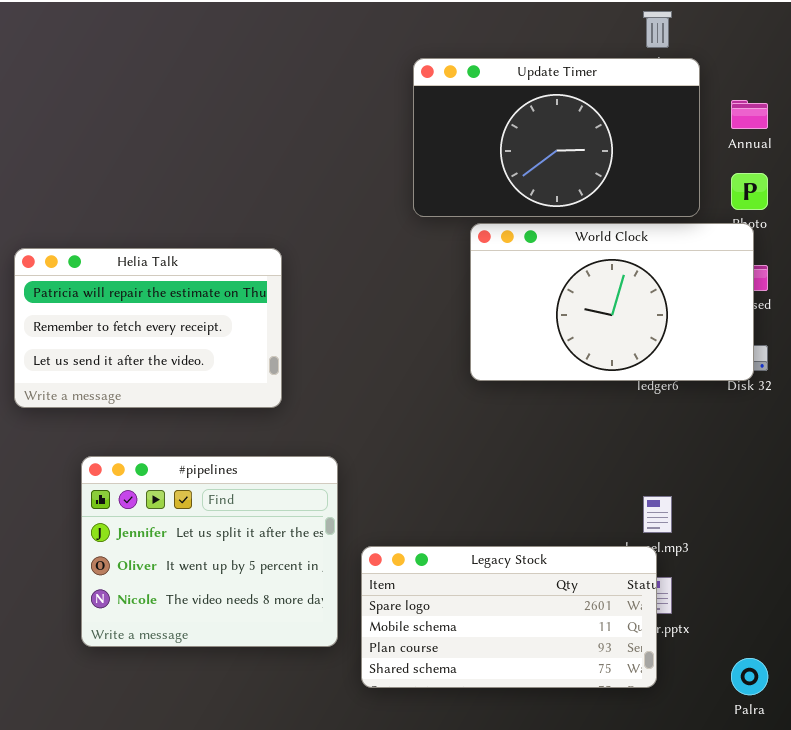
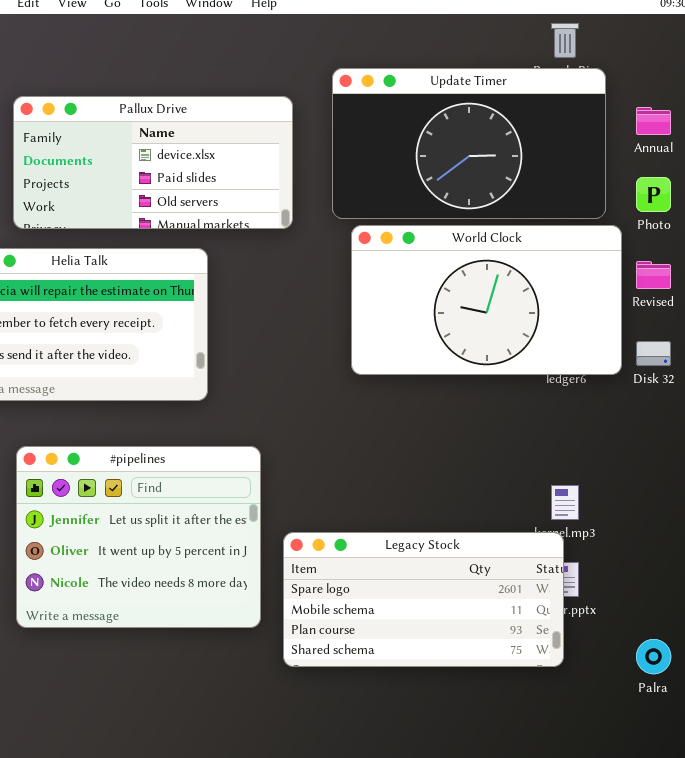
Pallux Drive: none -> [13,96,293,229], opened
World Clock: [470,223,754,381] -> [351,225,622,375], moved

